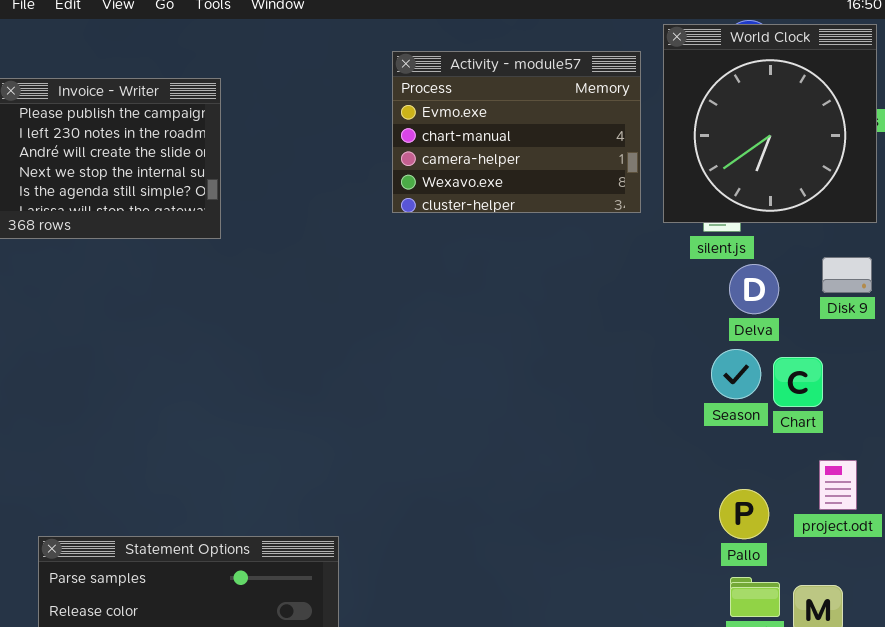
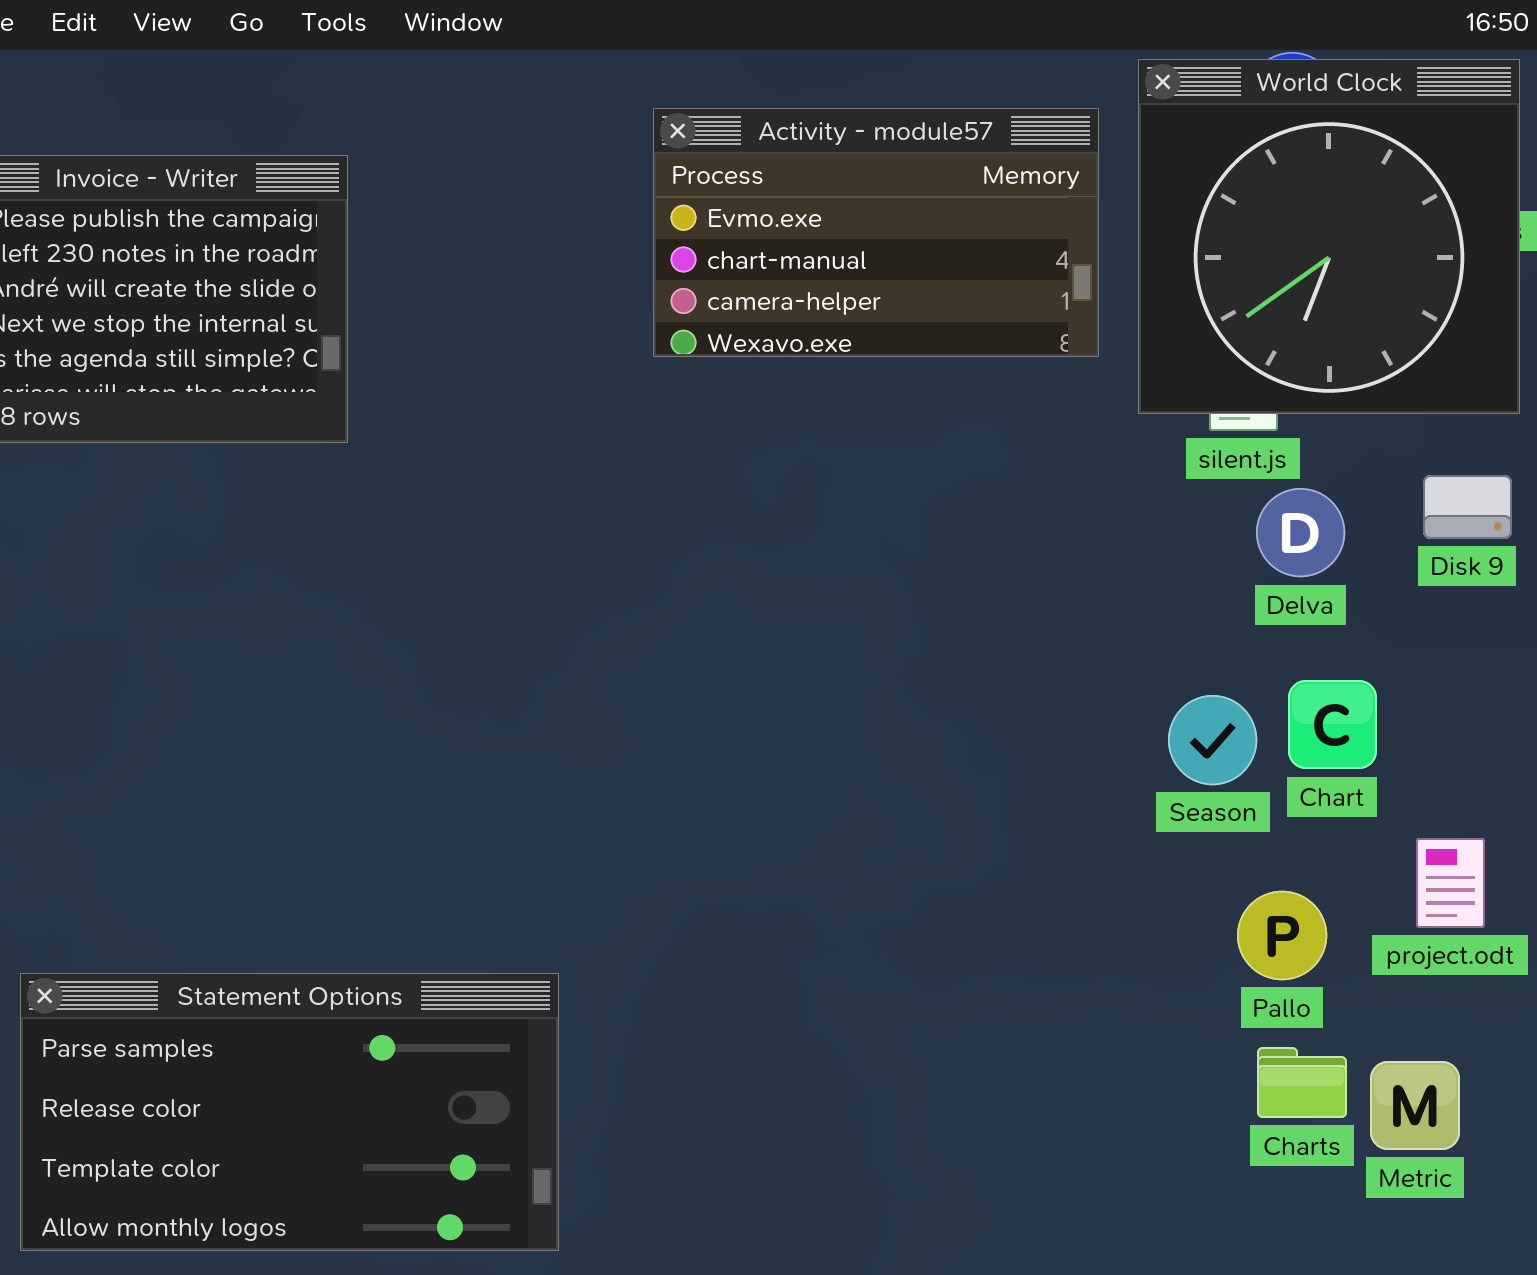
Activity - module57: [392,51,641,213] -> [653,108,1099,357], resized
Season: [711,349,761,399] -> [1168,695,1257,785], moved
Chart: [773,357,823,407] -> [1288,680,1377,769], moved

